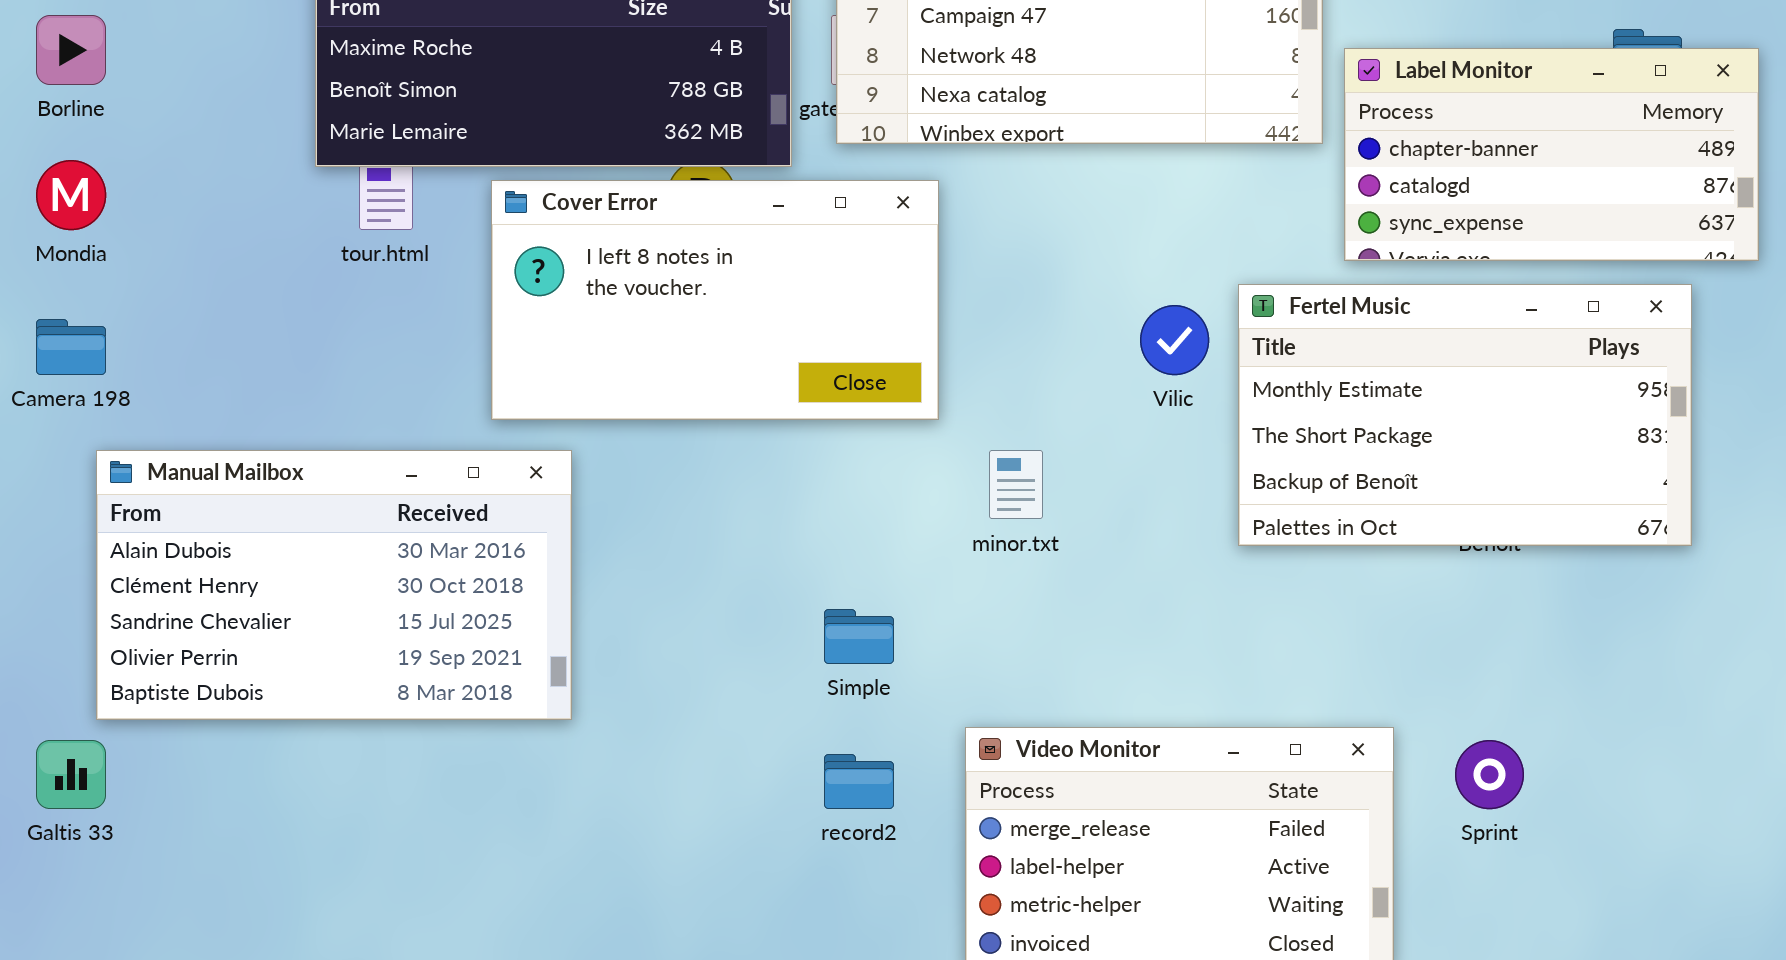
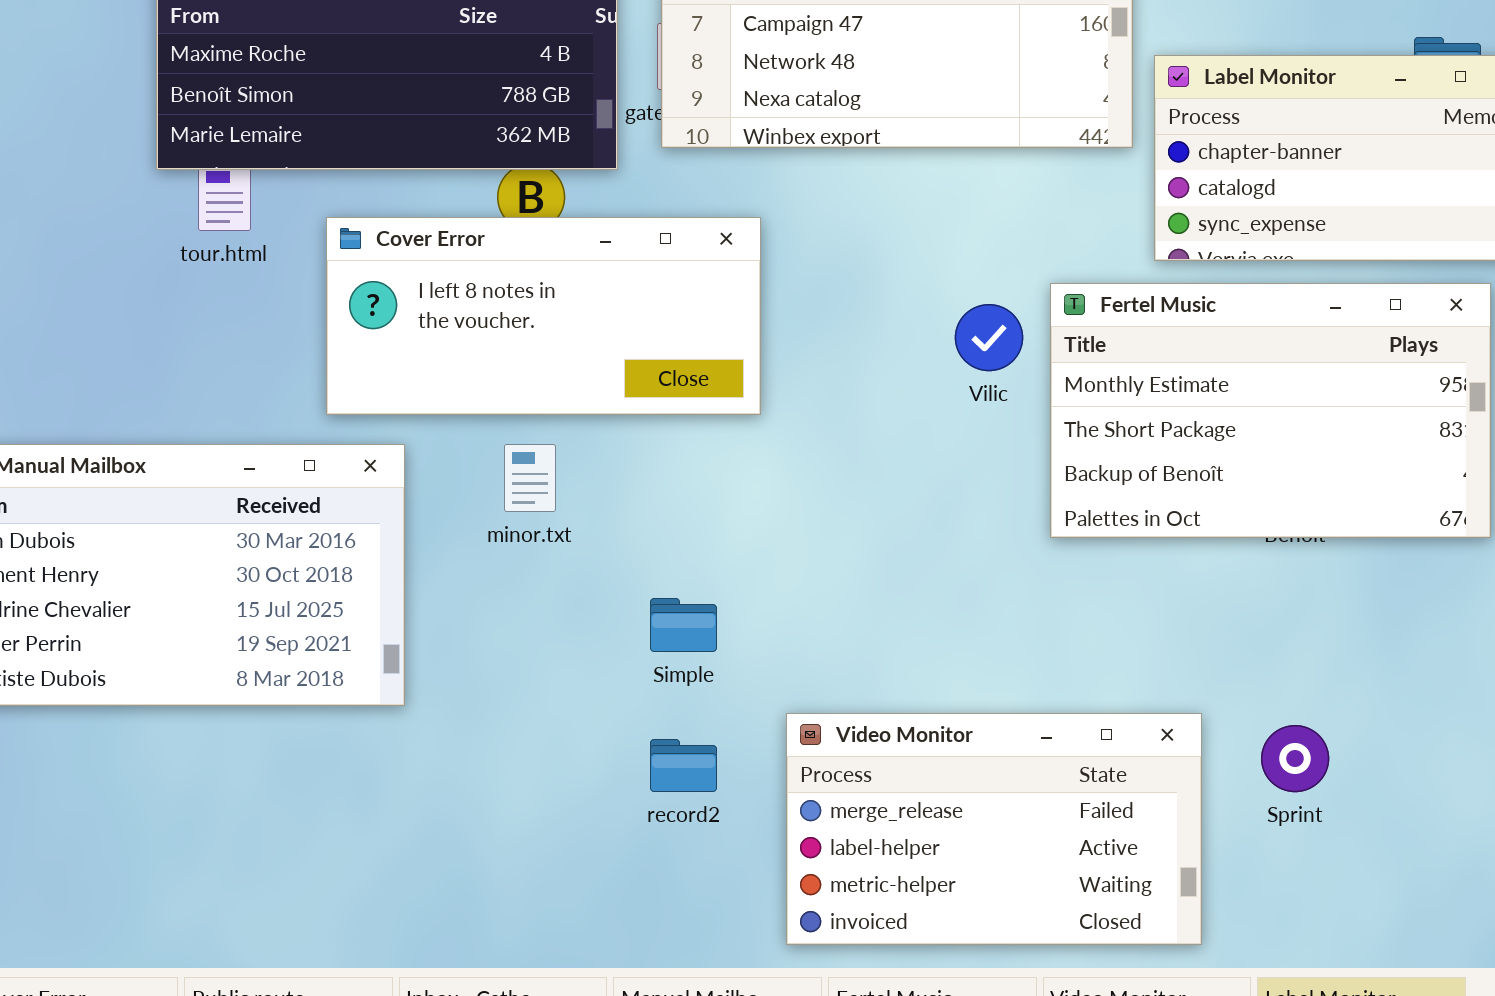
Cover Error: [491,180,939,420] -> [326,217,761,415], resized
minor.txt: [989,450,1043,519] -> [504,444,556,512], moved

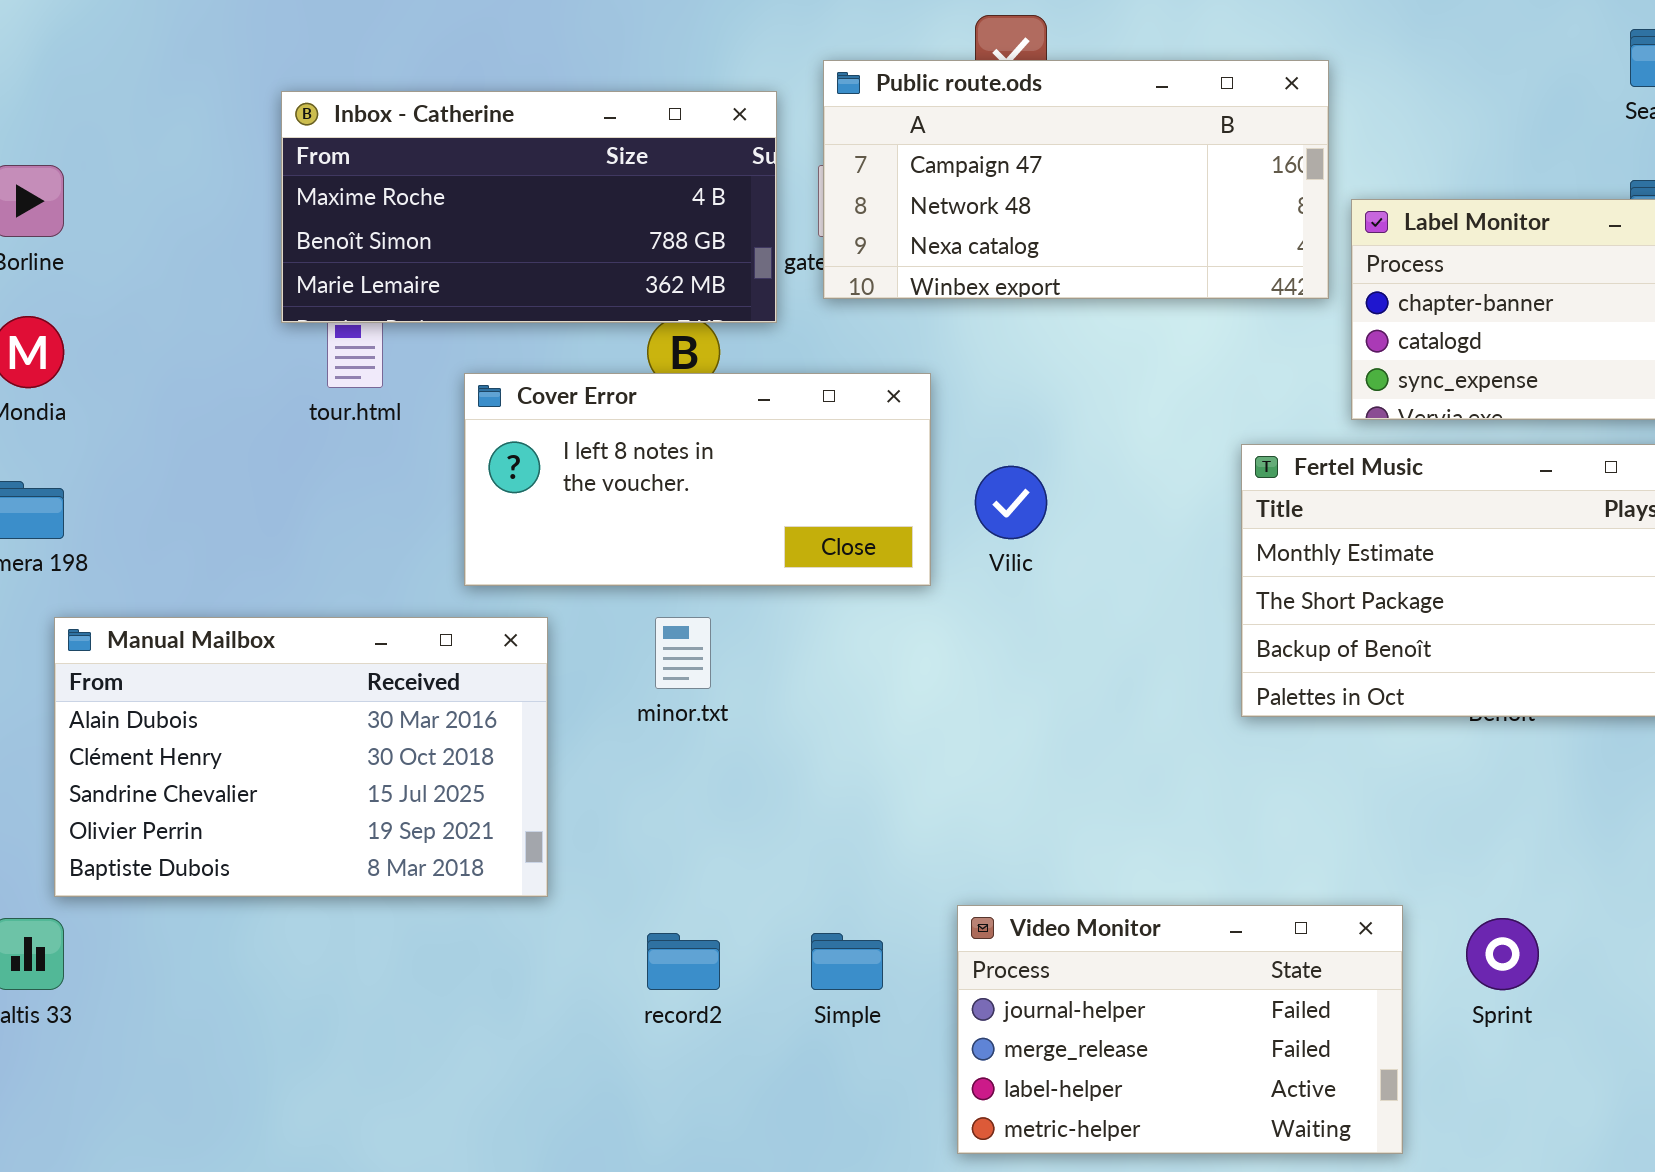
Vilic: [955,304,1023,371] -> [975,466,1047,539], moved
Simple: [650,598,717,652] -> [811,933,883,990], moved
Video Monitor: [786,713,1202,945] -> [957,905,1403,1154], scrolled up 1 row
record2: [650,739,717,792] -> [647,933,720,990], moved

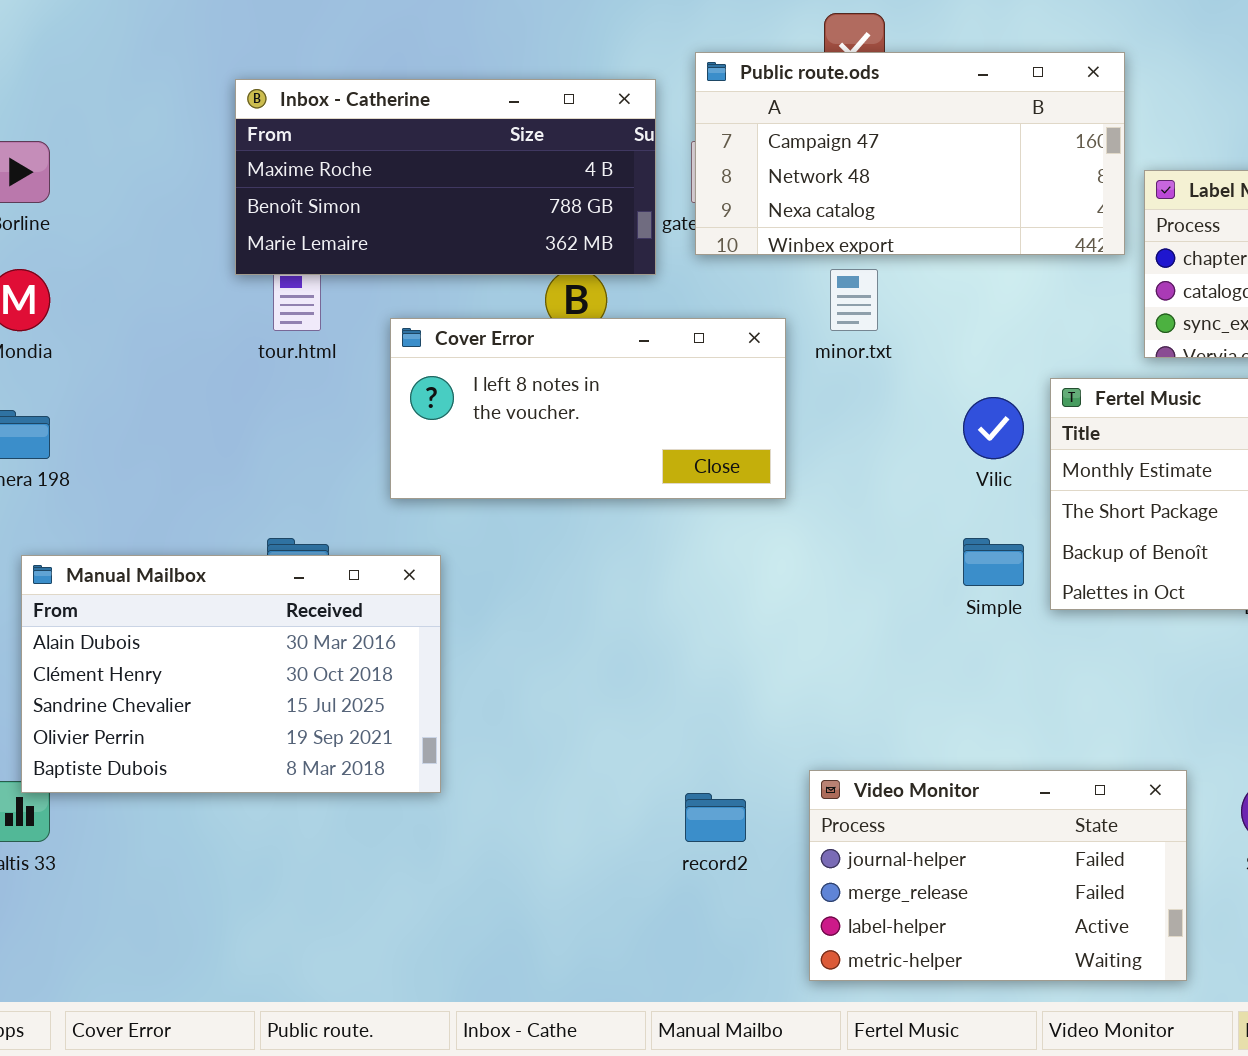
Vilic: [975,466,1047,539] -> [963,397,1024,459], moved
Manual Mailbox: [54,617,548,897] -> [21,555,441,793], moved
minor.txt: [655,617,711,689] -> [830,269,878,331], moved
record2: [647,933,720,990] -> [685,793,746,842], moved
Simple: [811,933,883,990] -> [963,538,1024,586], moved

